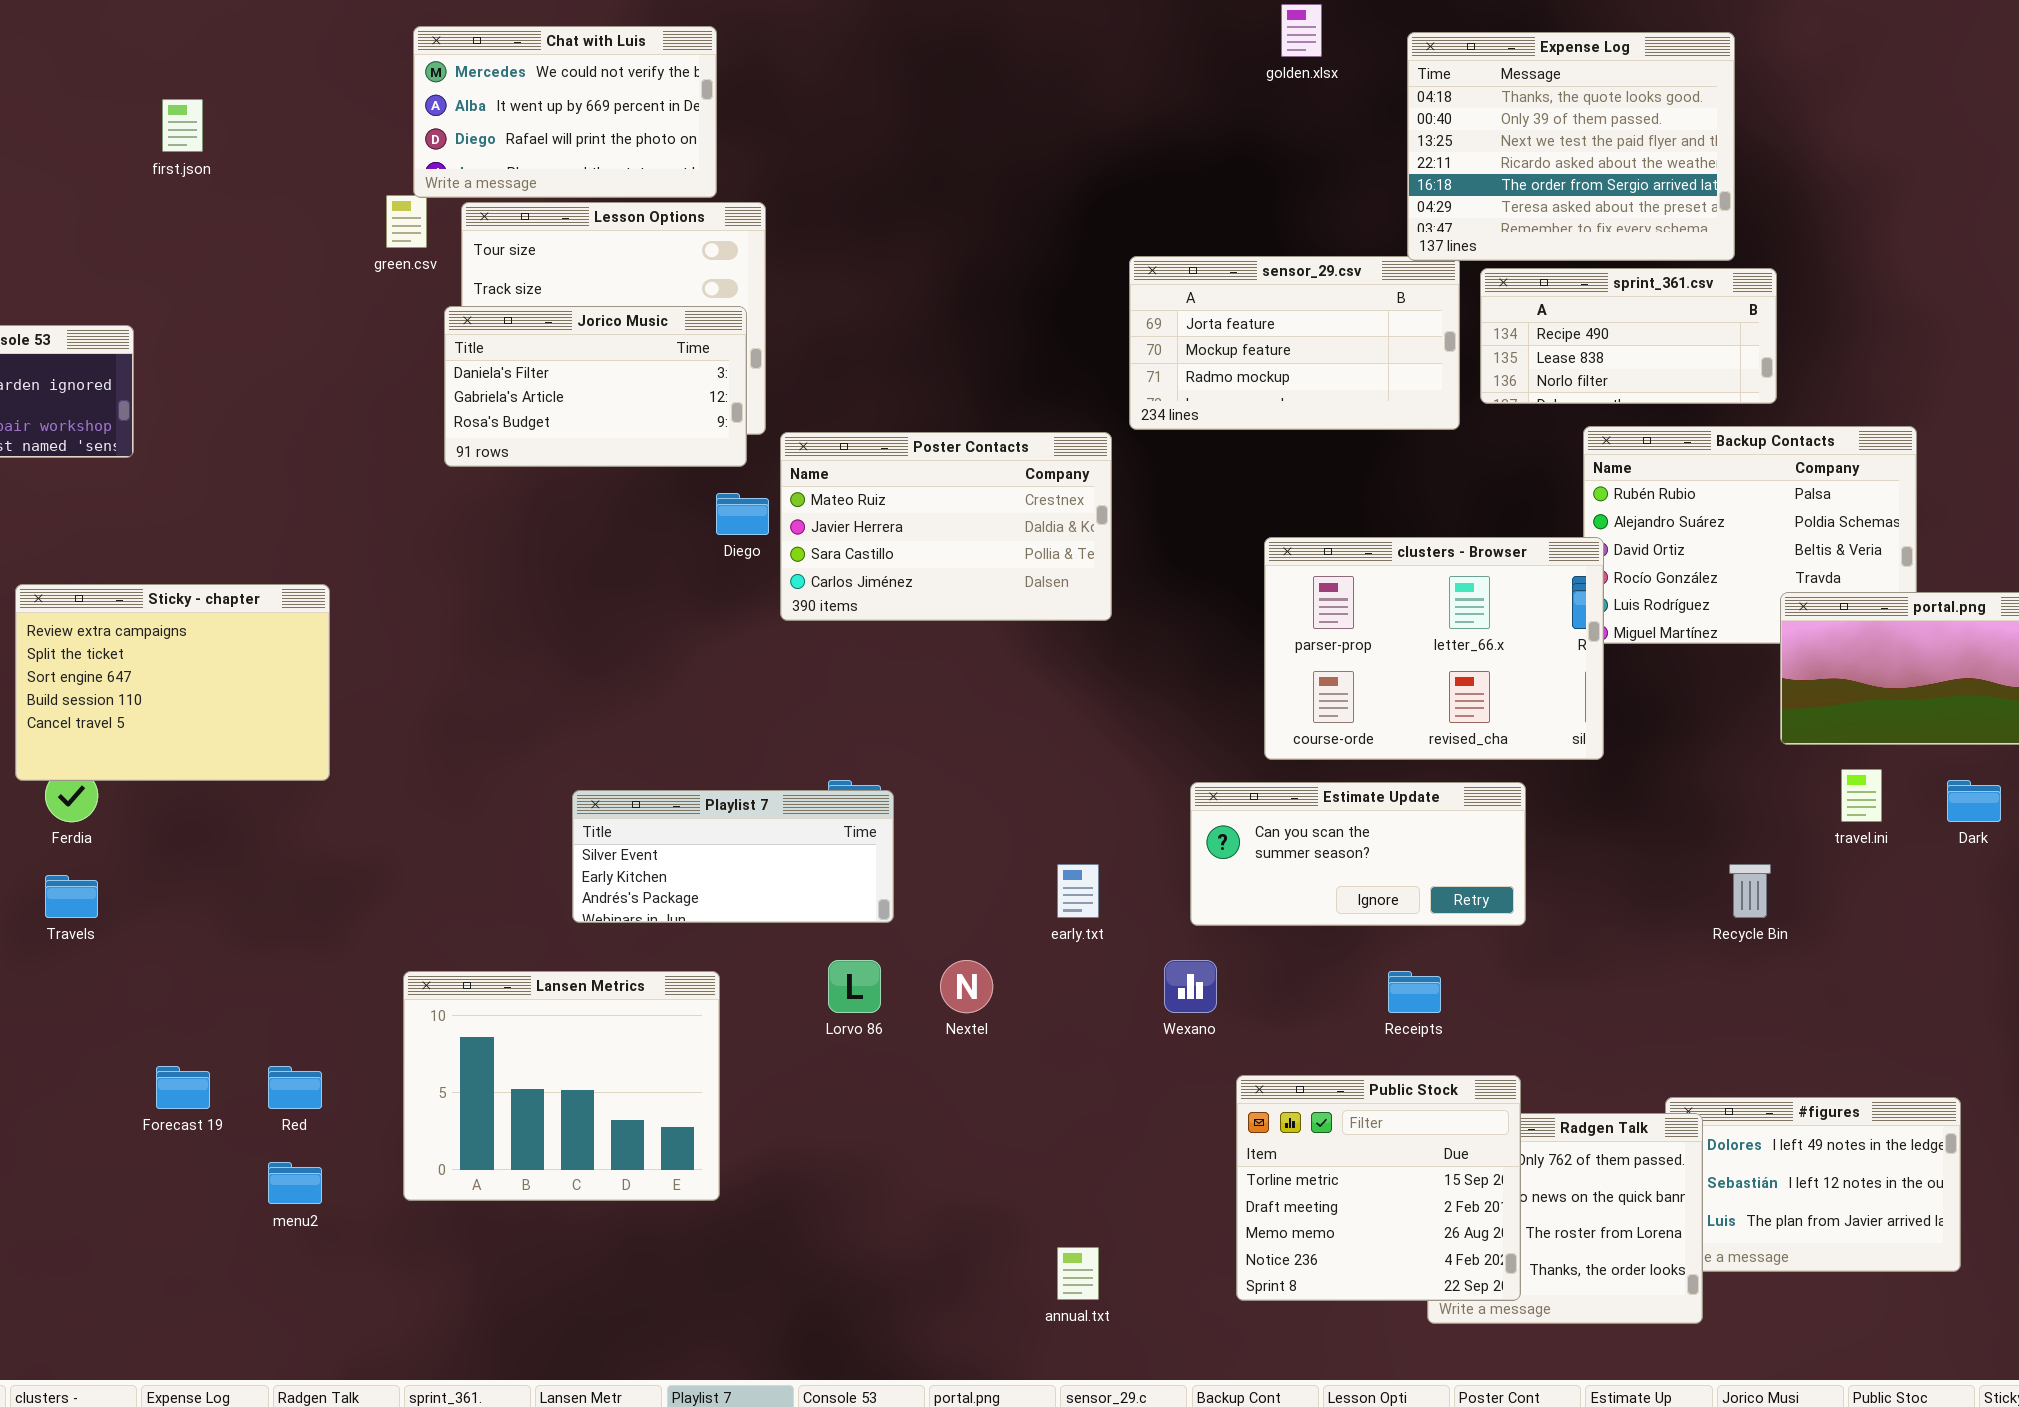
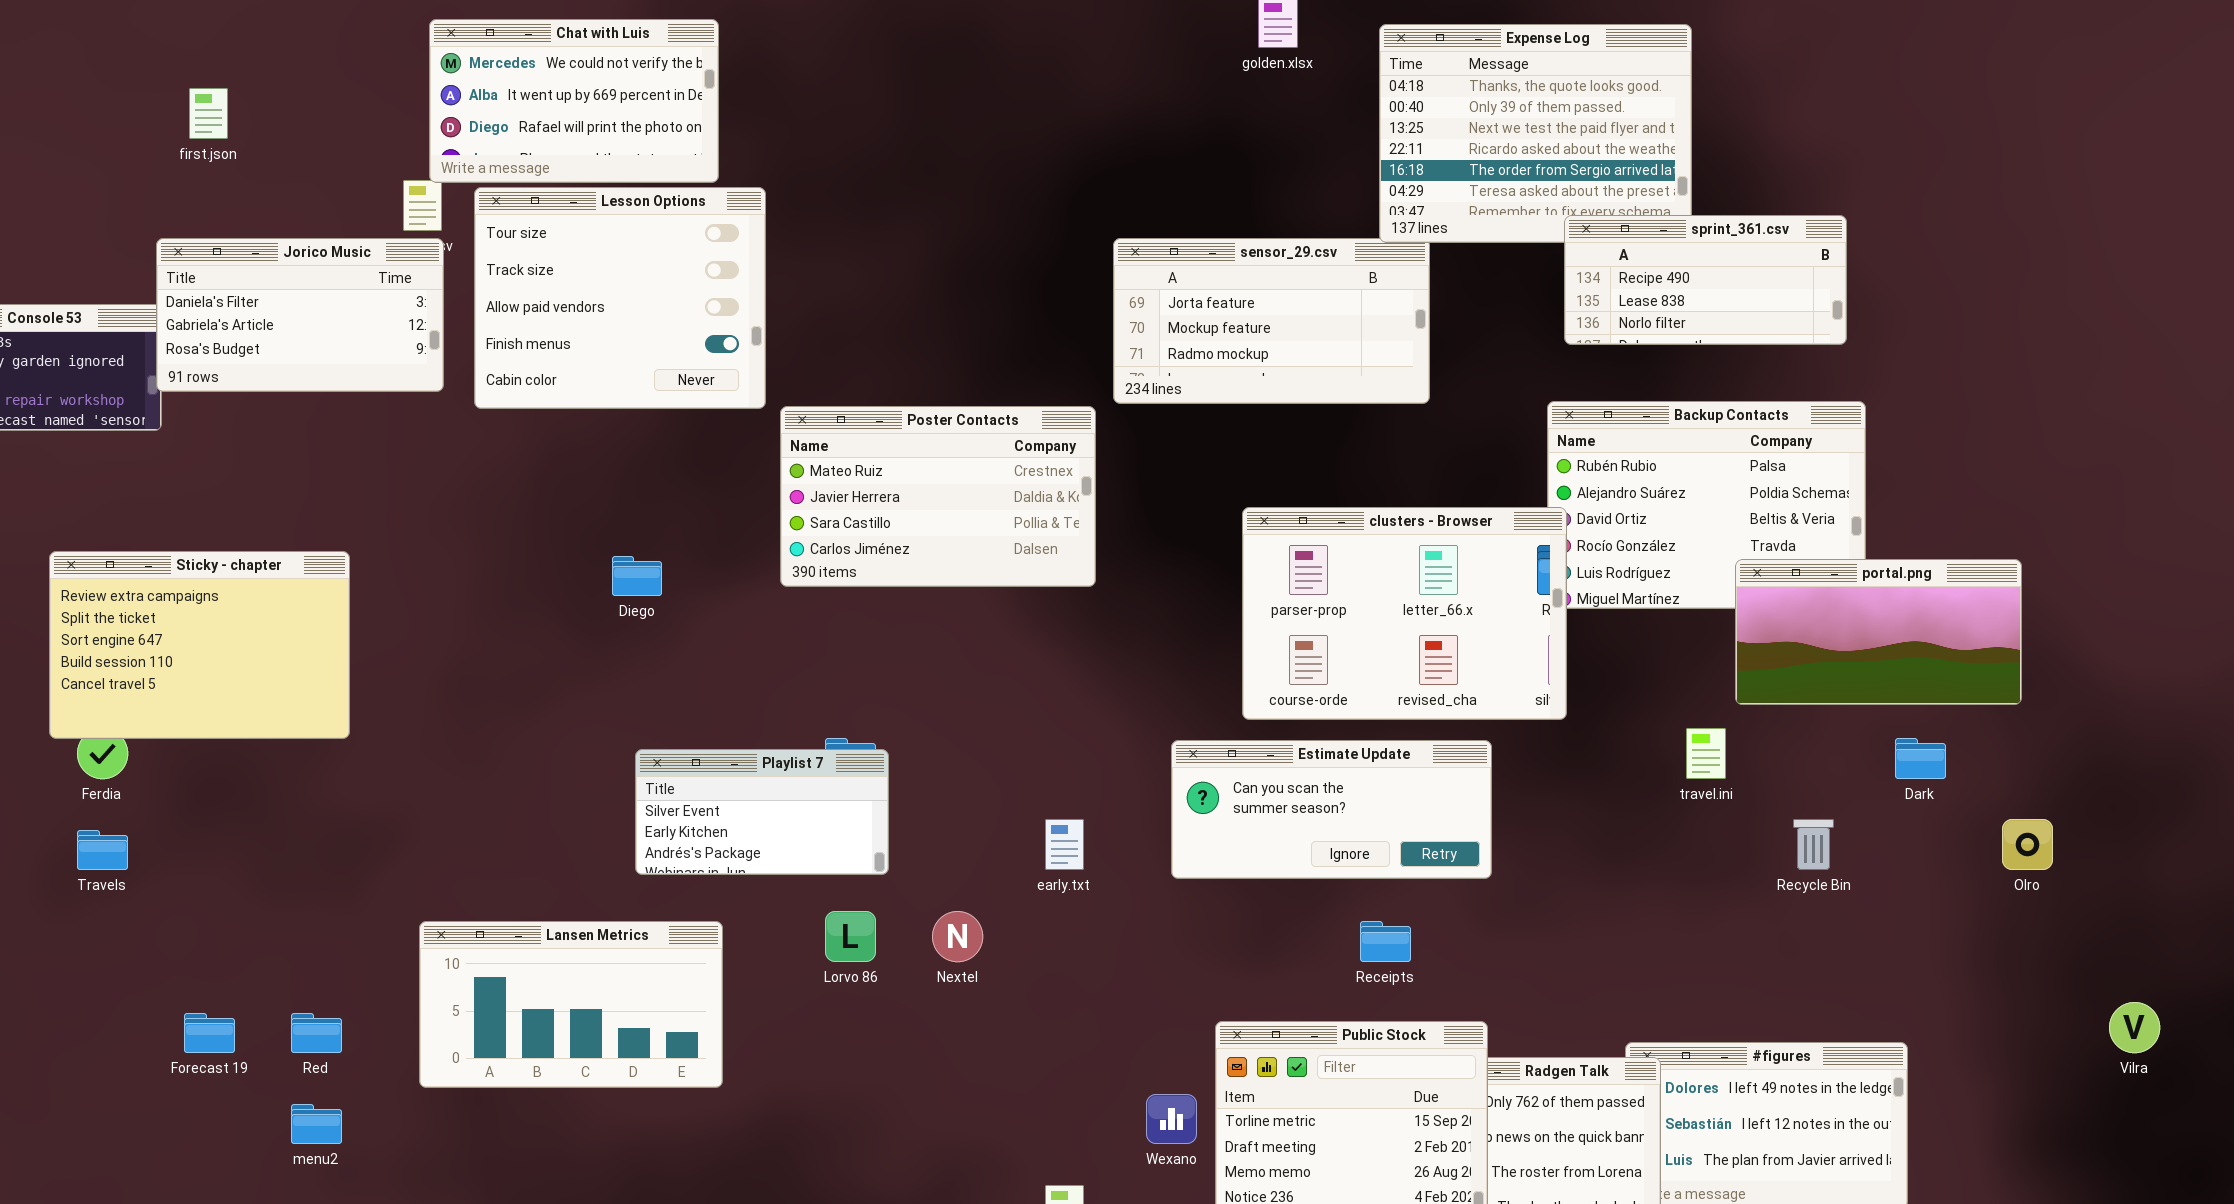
sprint_361.csv: [1480,268,1777,404] -> [1564,215,1847,345], moved
Jorico Music: [444,306,747,467] -> [156,238,444,392], moved
Diego: [716,493,769,535] -> [612,556,662,596], moved
travel.ini: [1841,769,1882,822] -> [1686,728,1726,779], moved
Playlist 7: [572,790,894,923] -> [635,749,889,875], resized
Recycle Bin: [1729,864,1771,918] -> [1793,819,1834,870], moved
Wexano: [1164,960,1217,1013] -> [1146,1094,1197,1144], moved
Lansen Metrics: [403,971,720,1201] -> [419,921,723,1088], resized

